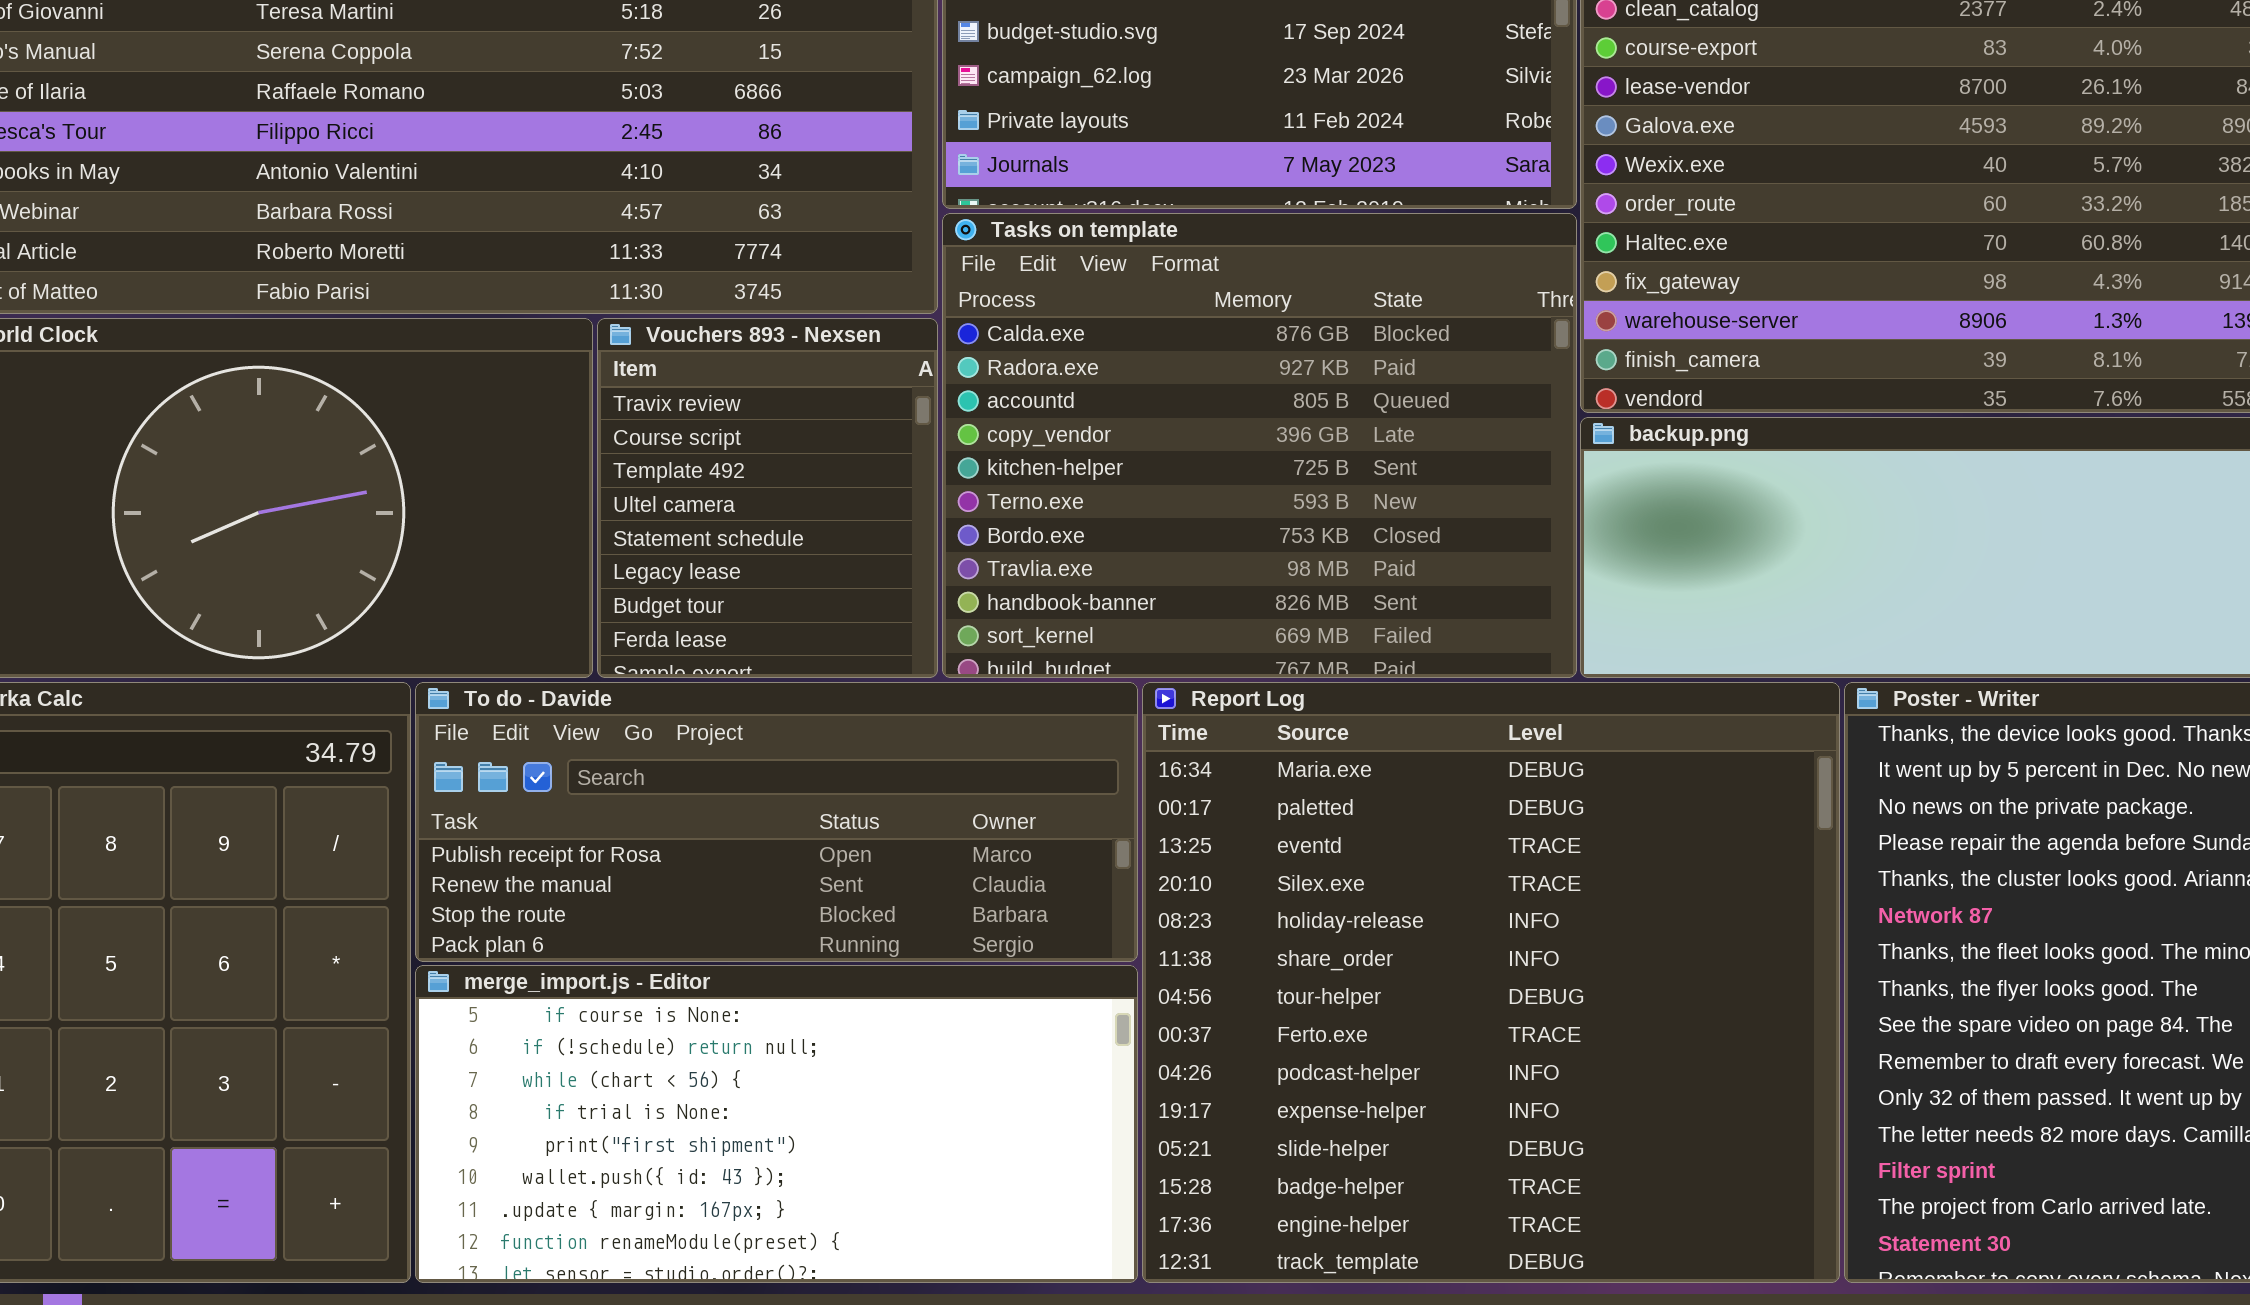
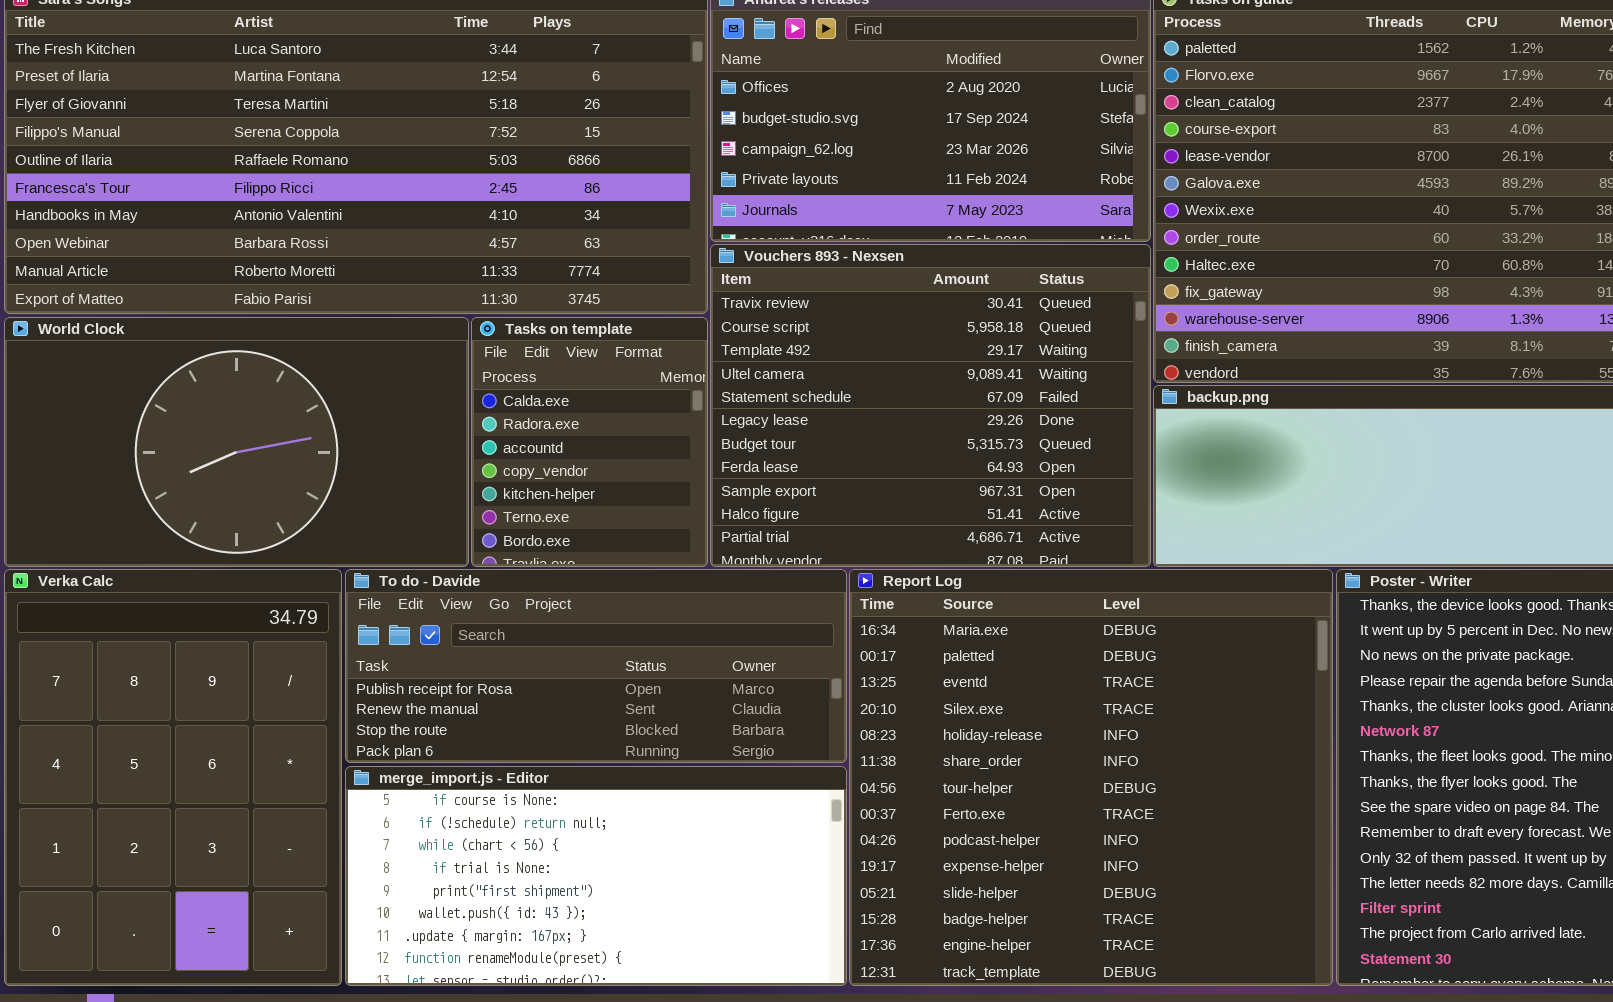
Tasks on template: [942,213,1577,678] -> [471,317,708,567], moved, resized
Vouchers 893 - Nexsen: [597,318,938,678] -> [710,244,1151,567], moved, resized

